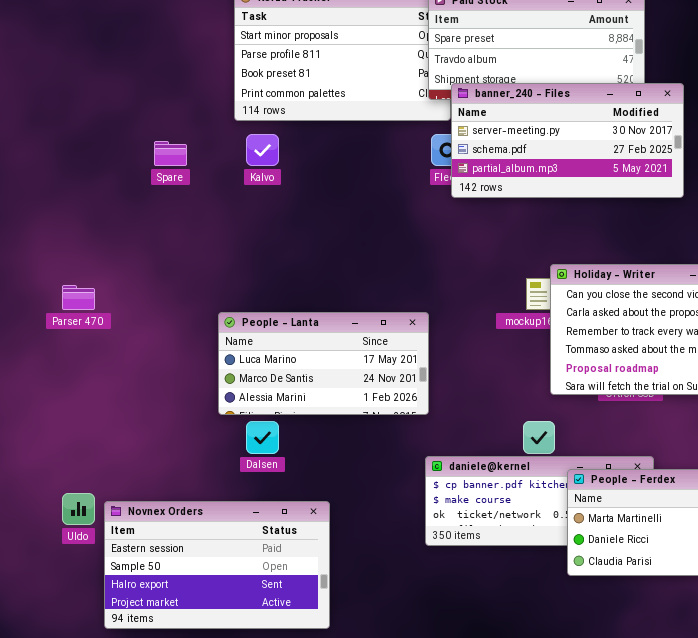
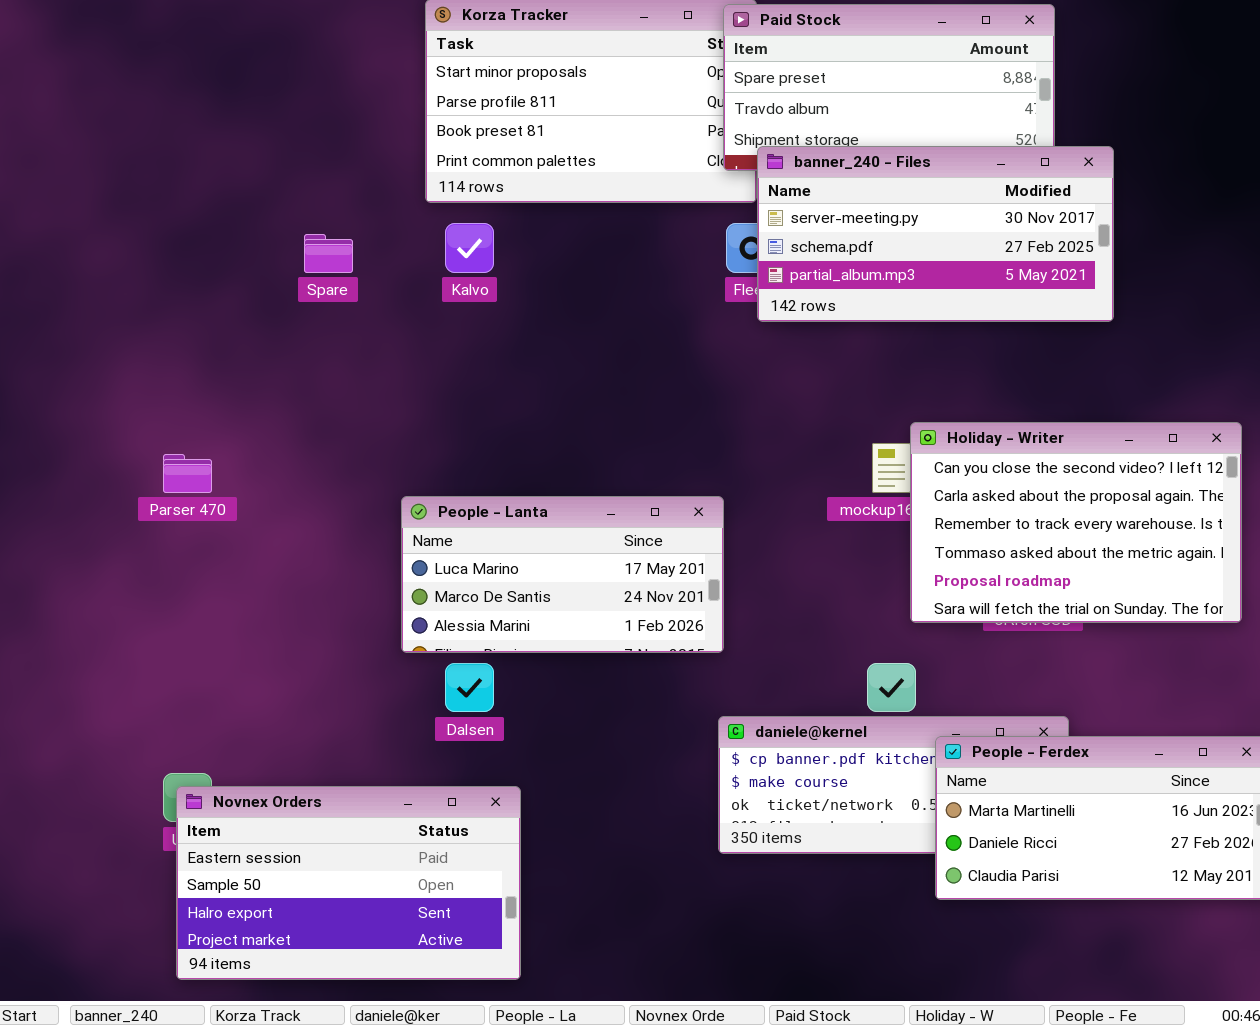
Novnex Orders: [104,501,330,629] -> [176,786,521,980], moved

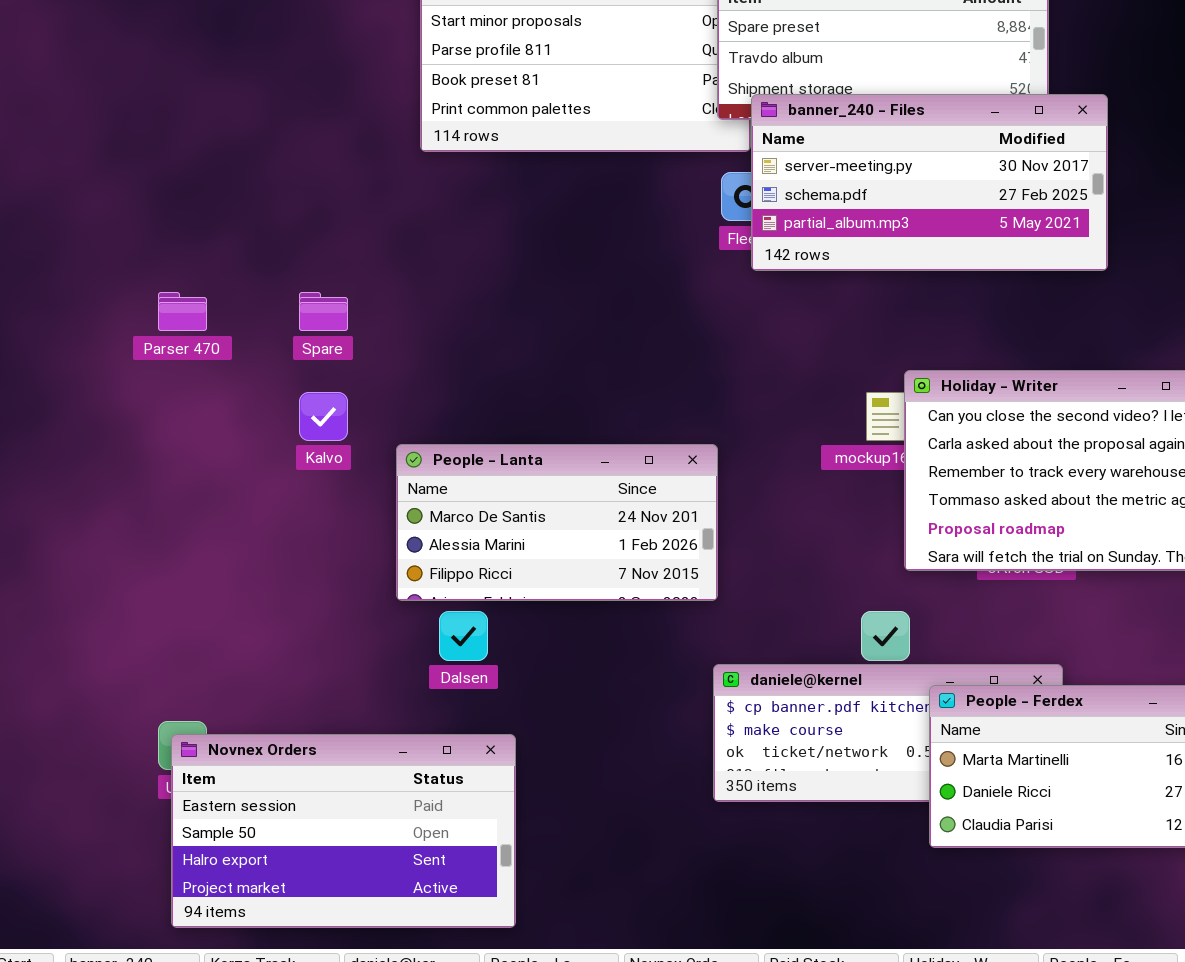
Kalvo: [445,223,494,273] -> [299,392,348,441], moved
Spare: [304,234,353,273] -> [299,292,348,331], moved
Parser 470: [163,454,212,493] -> [158,292,207,331], moved
People - Lanta: [401,496,724,653] -> [396,444,718,601], scrolled down 1 row

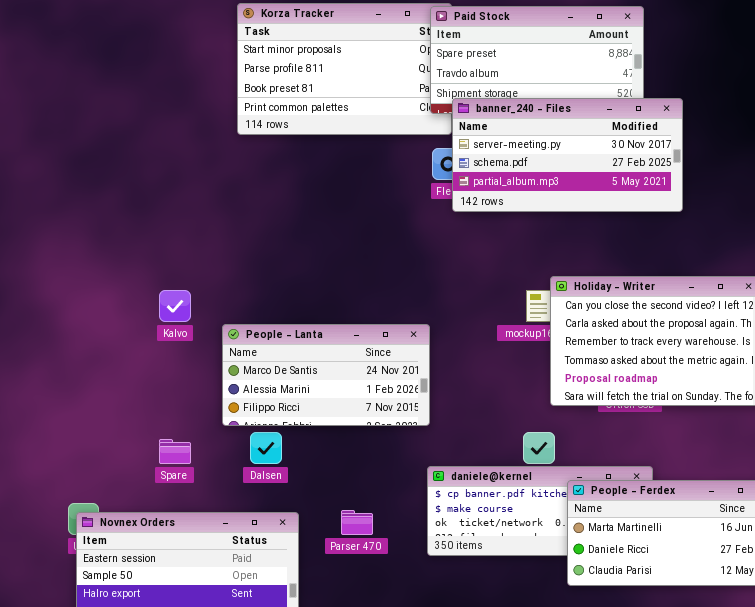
Parser 470: [158,292,207,331] -> [341,510,373,535], moved
Spare: [299,292,348,331] -> [159,439,191,464], moved

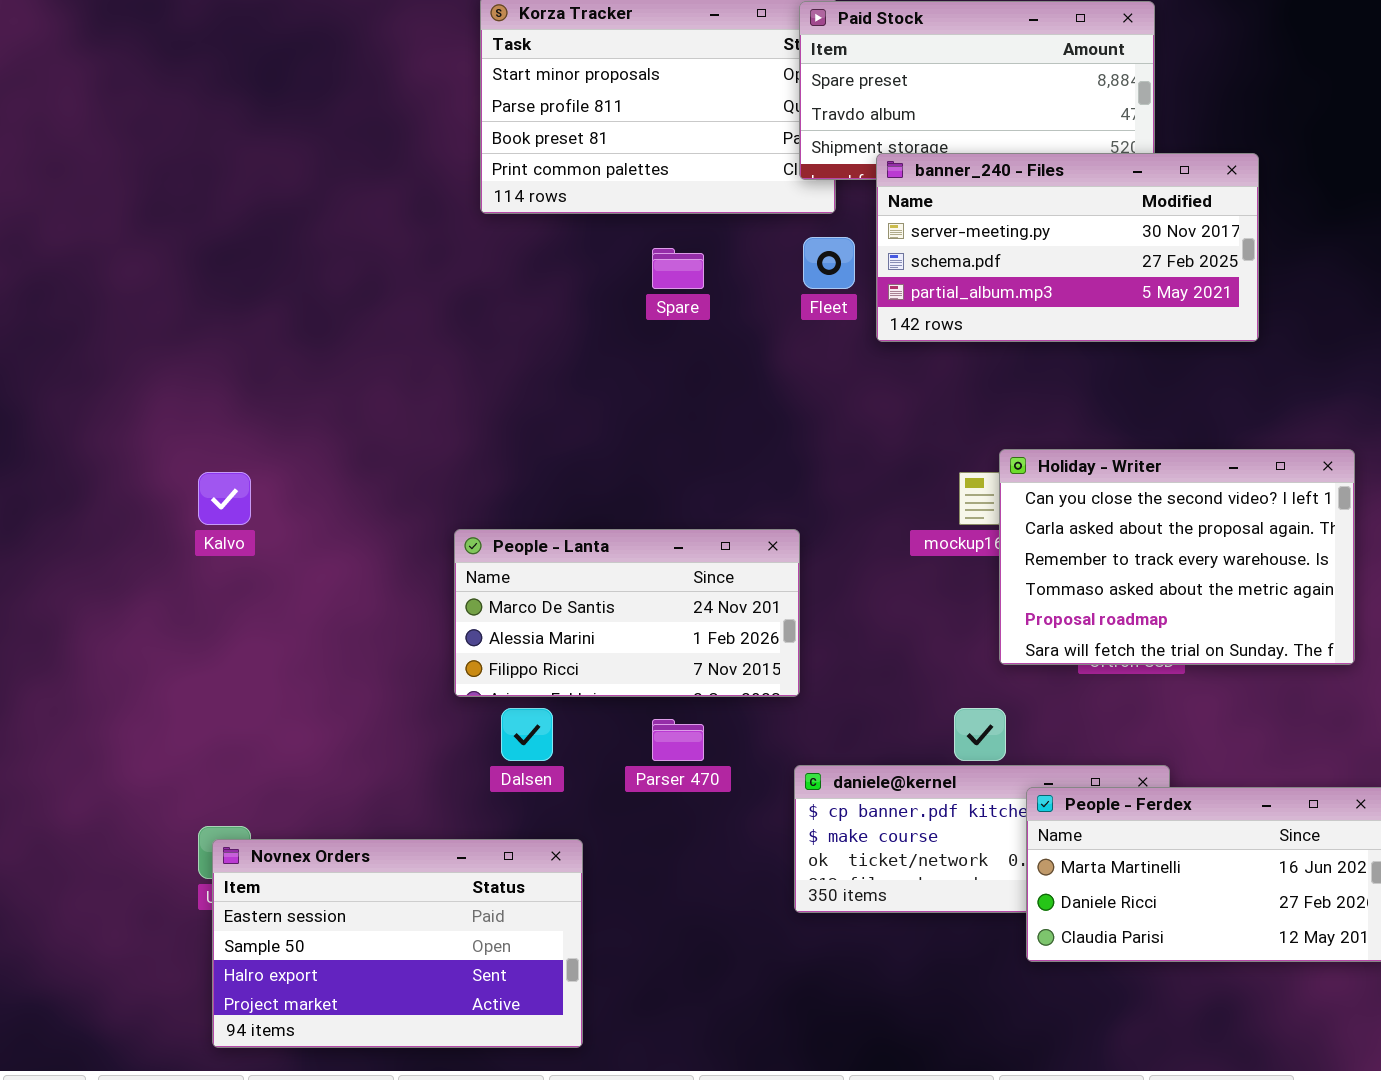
banner_240 - Files: [452,98,683,212] -> [876,153,1259,342], moved
Kalvo: [159,290,191,322] -> [198,472,251,525], moved
Spare: [159,439,191,464] -> [652,248,704,289], moved
Parser 470: [341,510,373,535] -> [652,719,704,761], moved

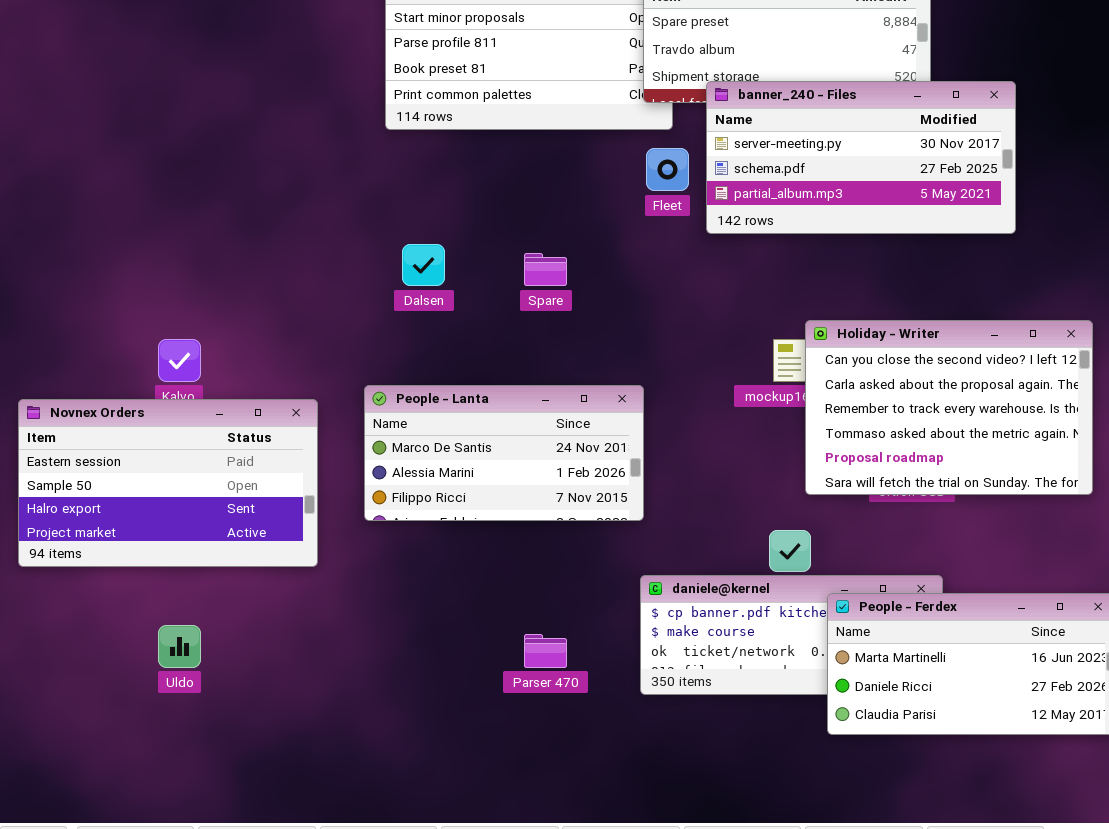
Spare: [652,248,704,289] -> [524,253,567,286], moved
Dalsen: [501,708,553,761] -> [402,244,445,286], moved
Parser 470: [652,719,704,761] -> [524,634,567,668], moved
Novnex Orders: [212,839,583,1048] -> [18,399,318,567], moved

